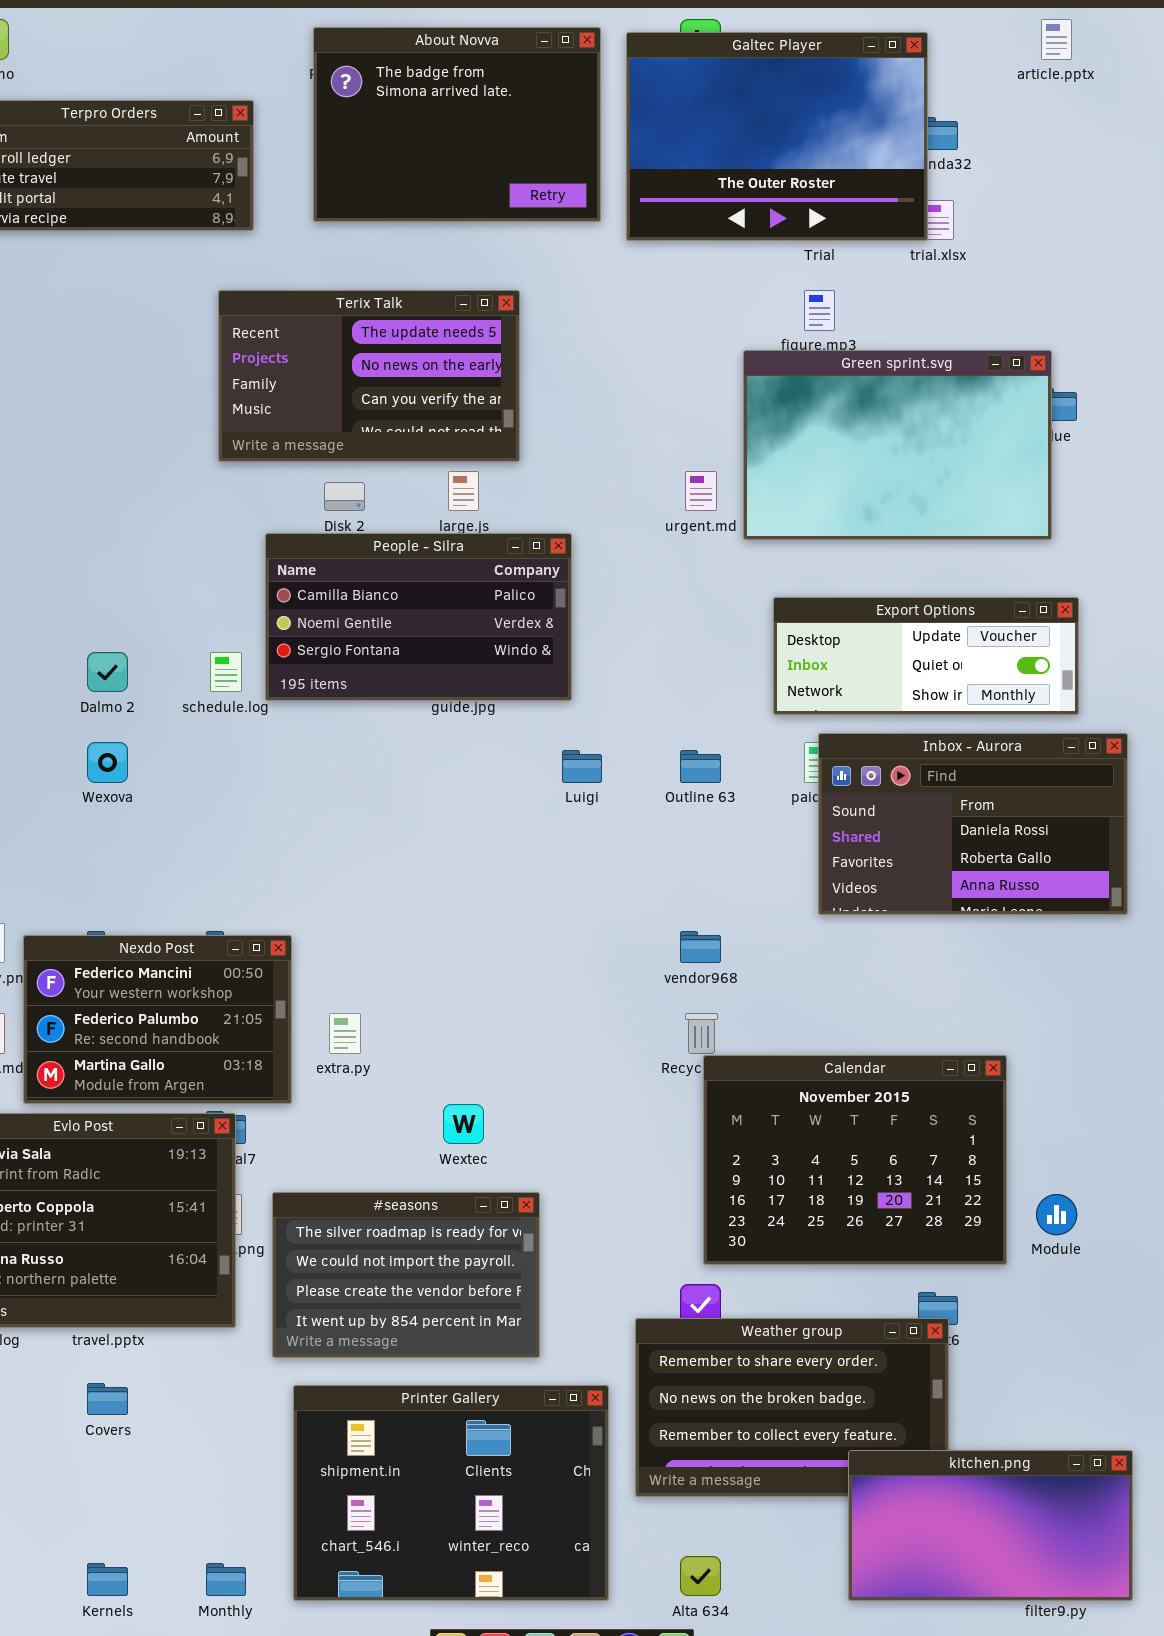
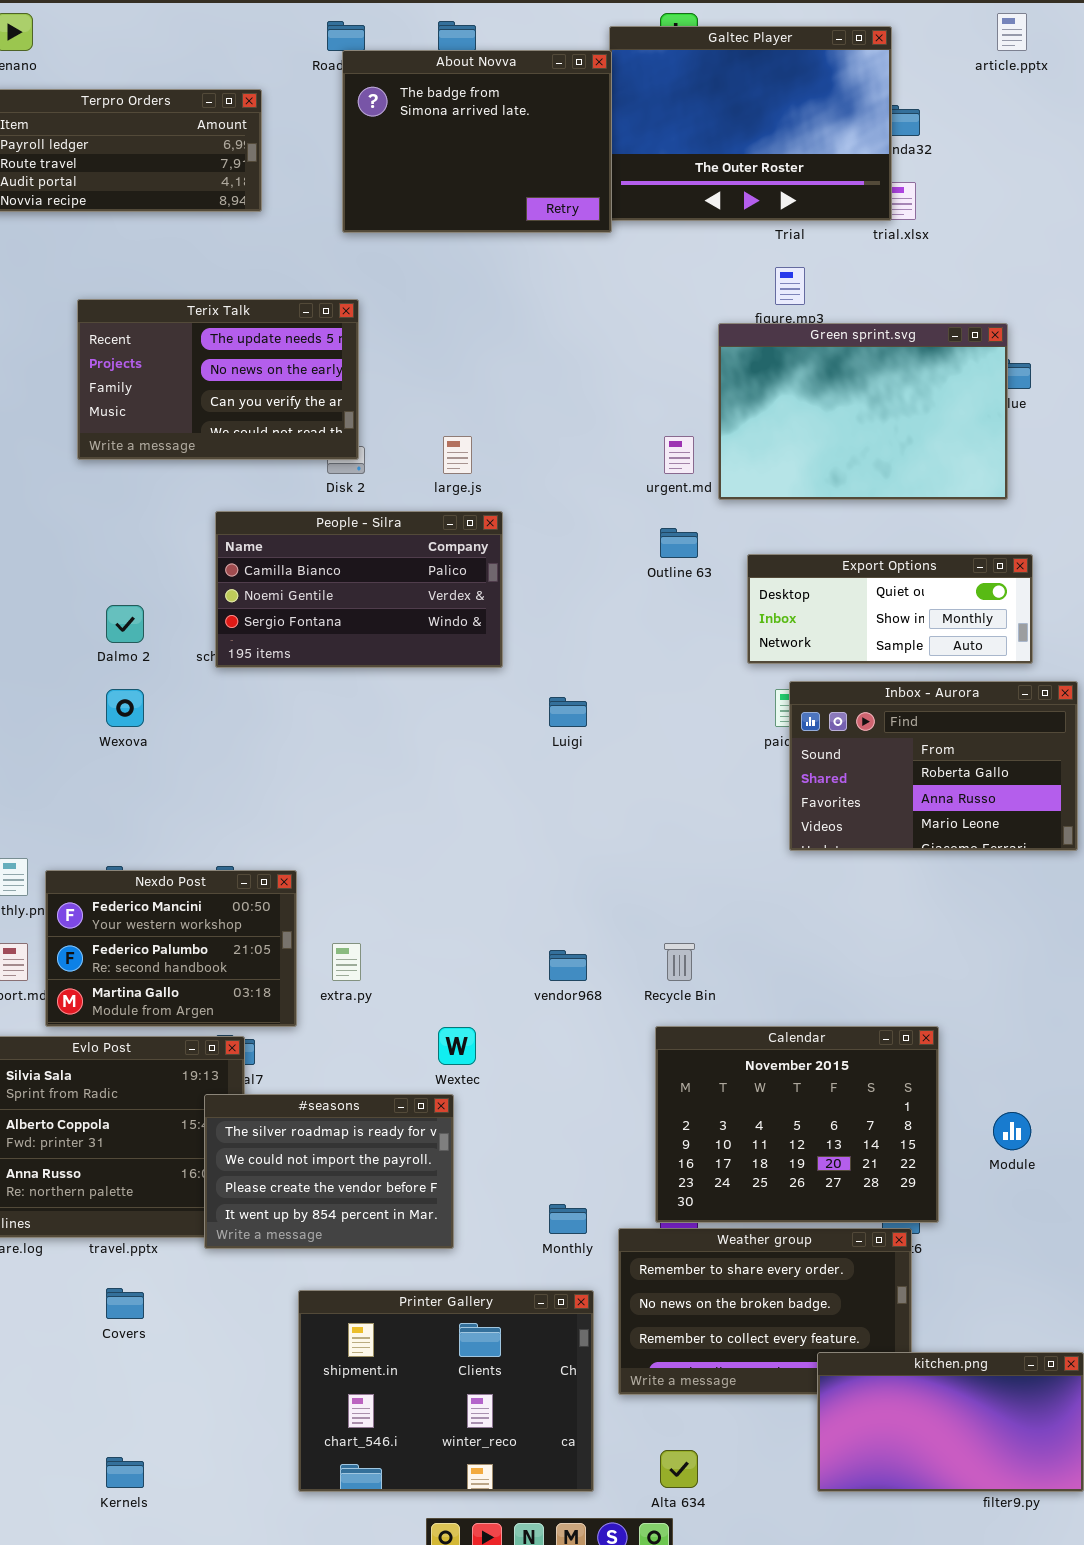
About Novva: [313,27,601,222] -> [342,50,612,233], moved
Terix Talk: [218,290,520,462] -> [77,299,359,460], moved
People - Silra: [265,533,572,701] -> [215,511,503,668], moved
Export Options: [773,597,1079,715] -> [747,554,1033,664], scrolled down 1 row
Inbox - Aurora: [818,733,1128,915] -> [789,681,1078,851], scrolled down 1 row
Outline 63: [680,750,721,783] -> [660,528,698,558], moved
vendor968: [680,931,721,963] -> [549,950,587,981], moved
Calendar: [703,1055,1007,1265] -> [655,1026,939,1223], moved
#seasons: [272,1192,540,1358] -> [204,1094,454,1249], moved
Monthly: [206,1563,246,1596] -> [549,1204,587,1234], moved

